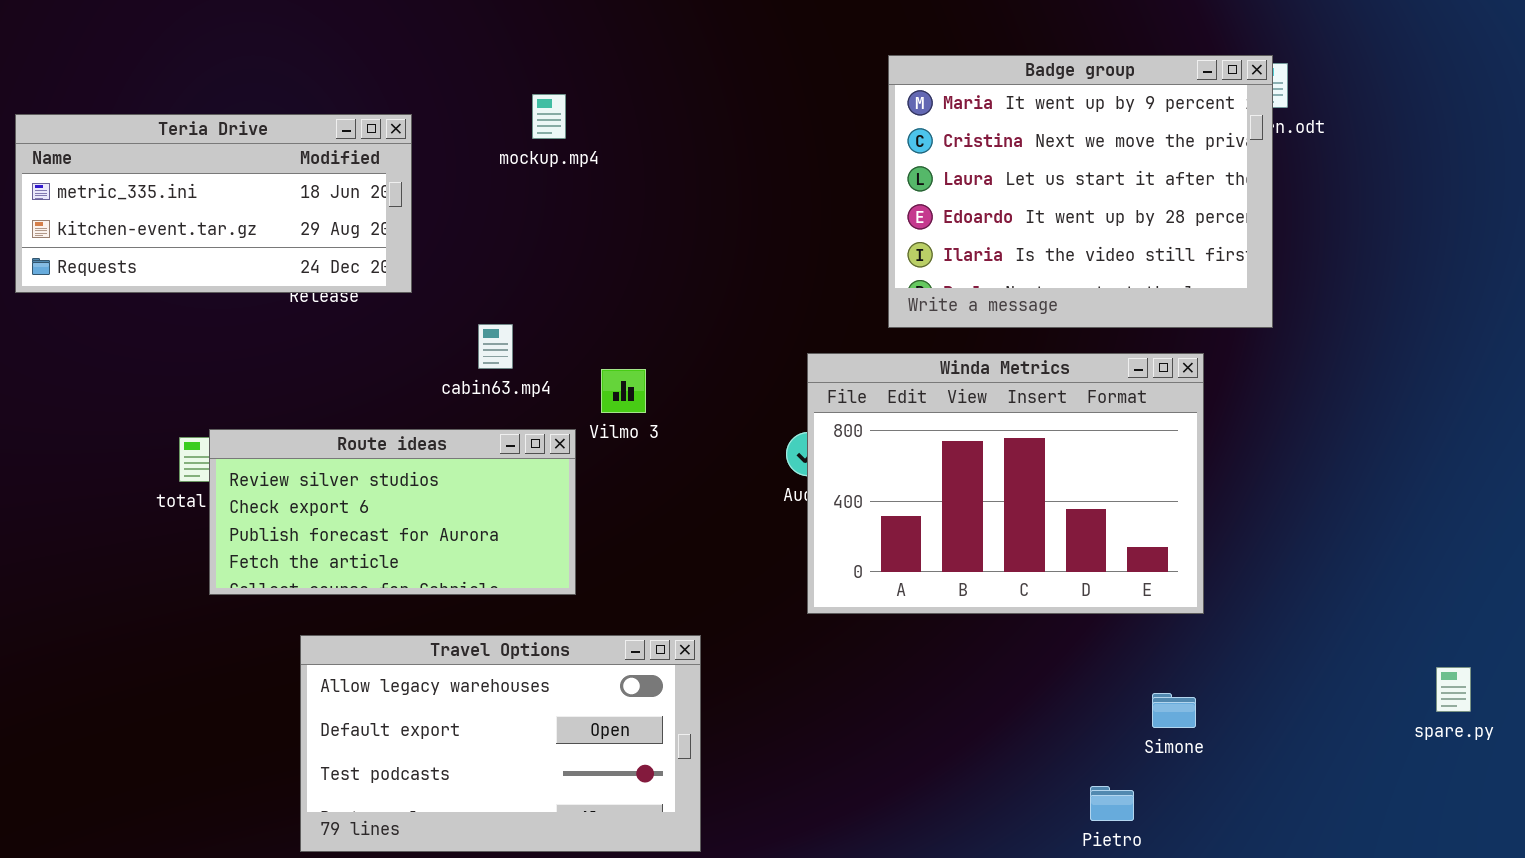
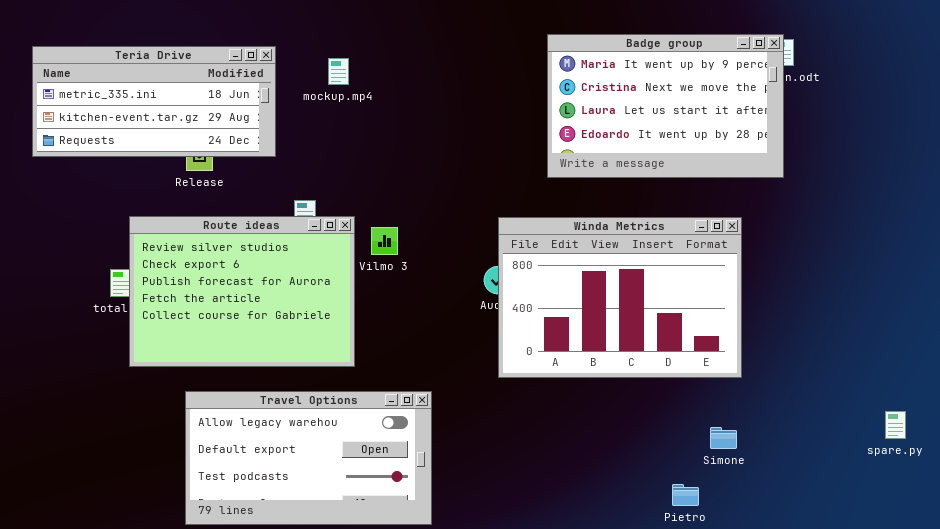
Badge group: [888,55,1273,328] -> [547,34,784,178], resized
Teria Drive: [15,114,412,293] -> [32,46,276,157], moved
Route ideas: [209,429,576,595] -> [129,216,355,367], resized

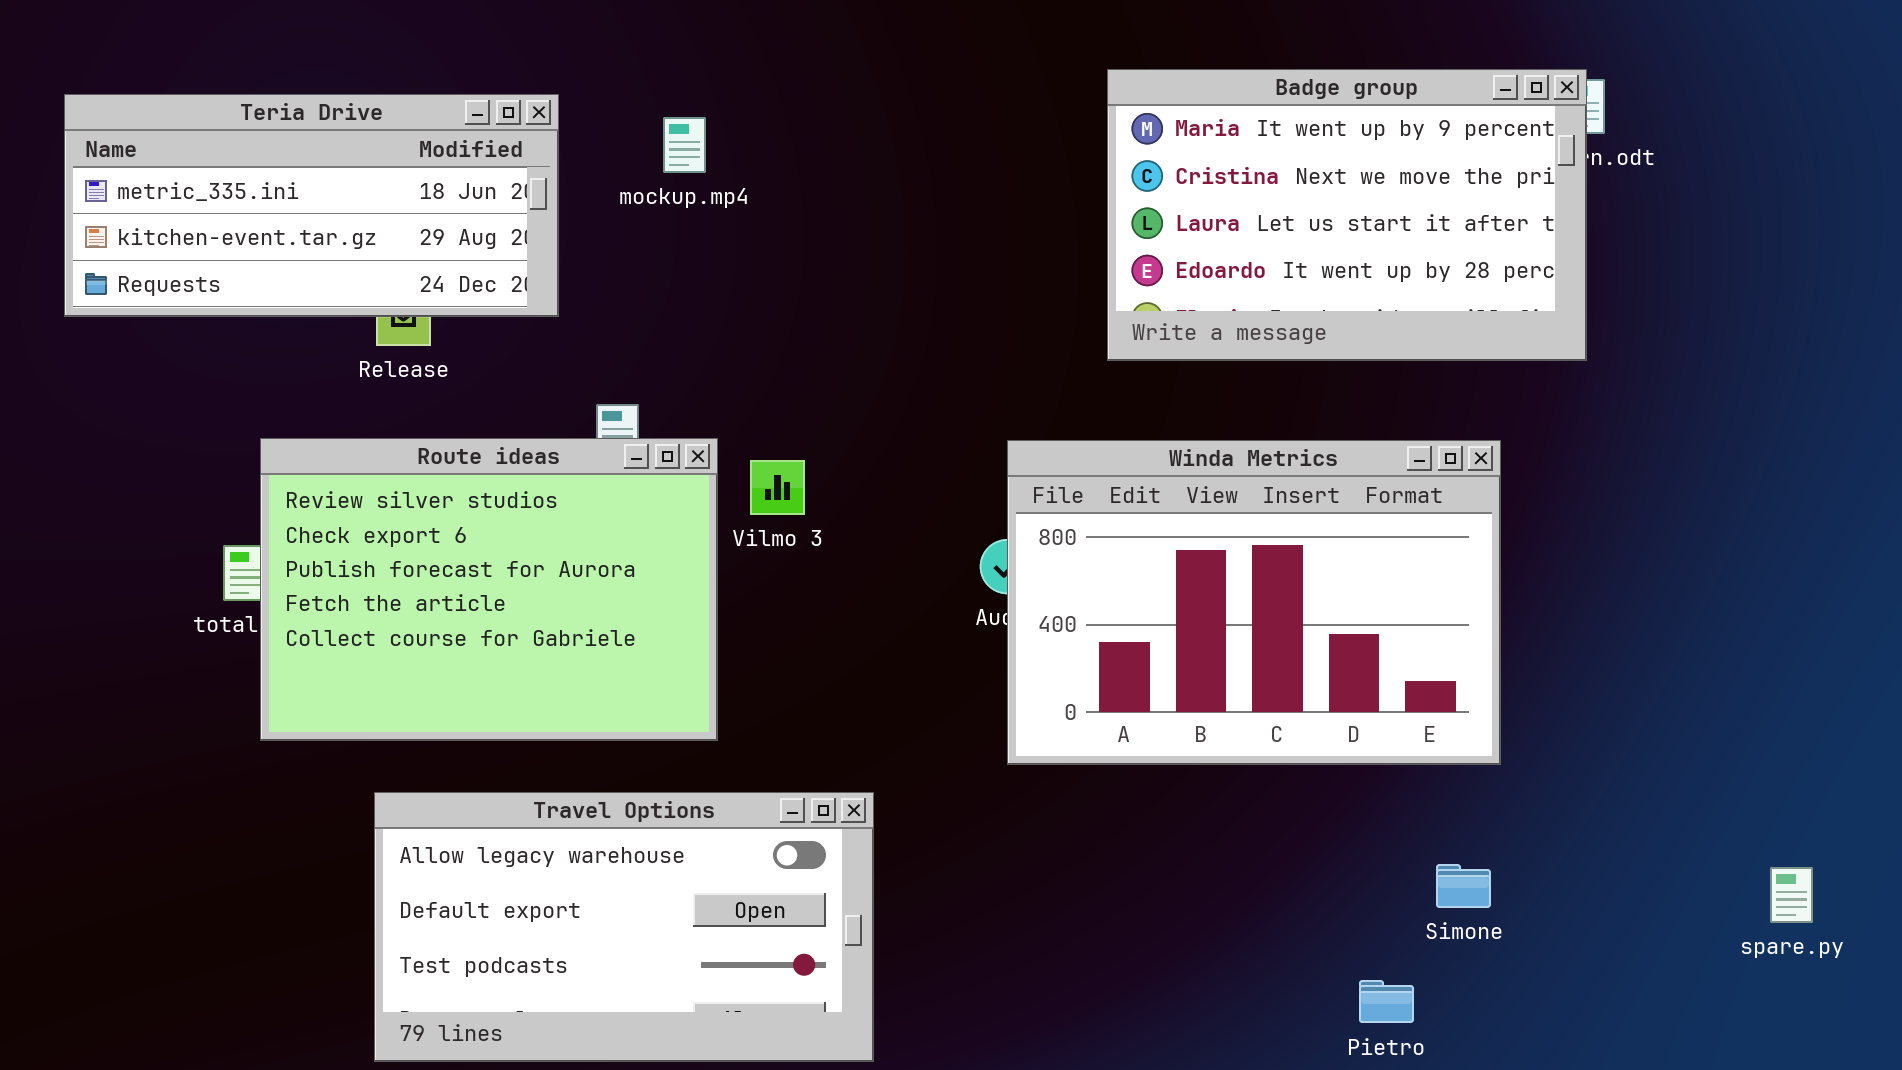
spare.py: [885,411,906,439] -> [1770,867,1813,923], moved

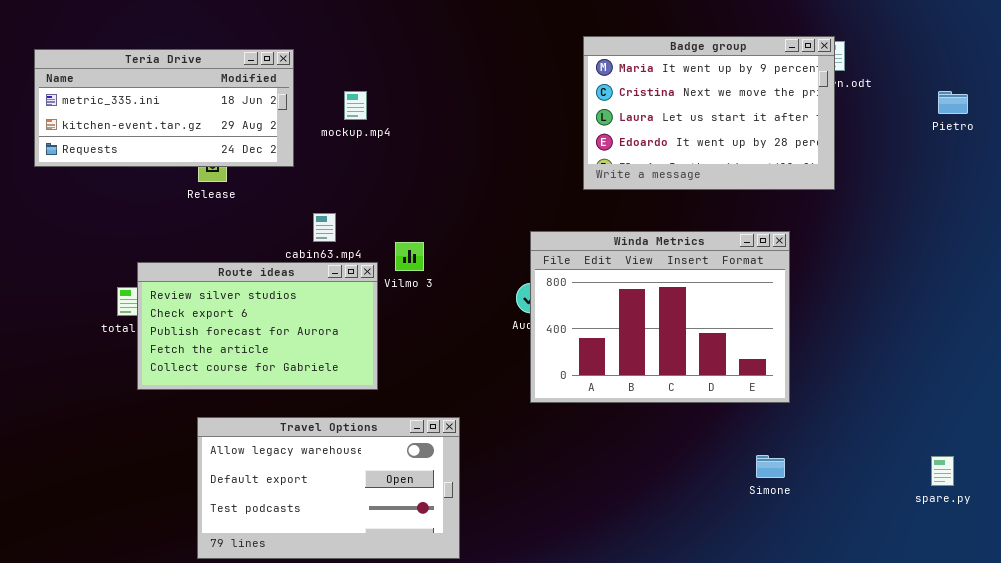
mockup.mp4: [663,117,706,173] -> [344,91,367,120], moved
Route ideas: [260,438,718,741] -> [137,262,378,390], resized
Pietro: [1359,980,1414,1023] -> [938,91,968,114], moved

